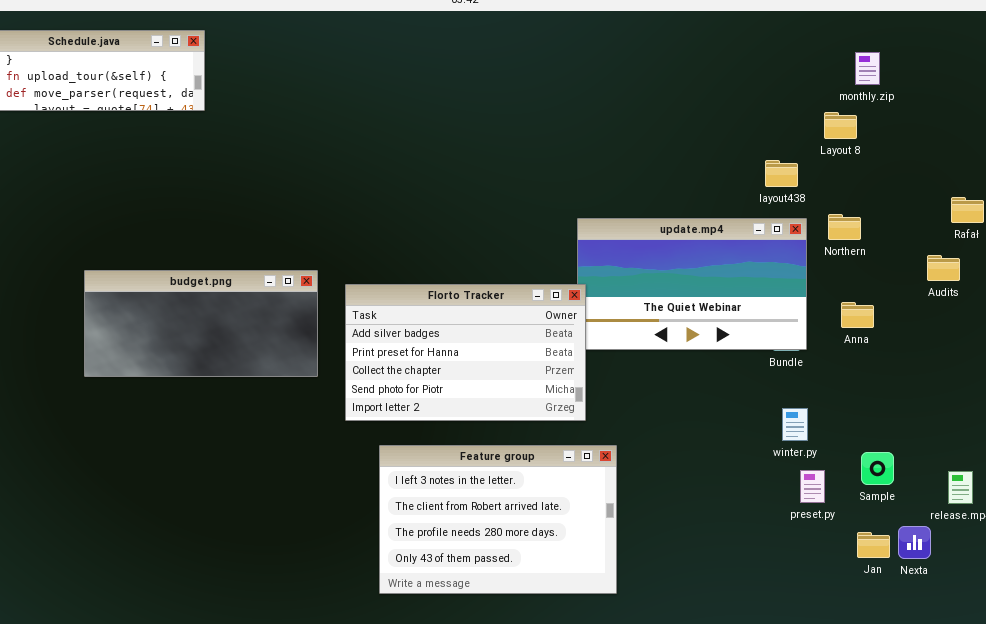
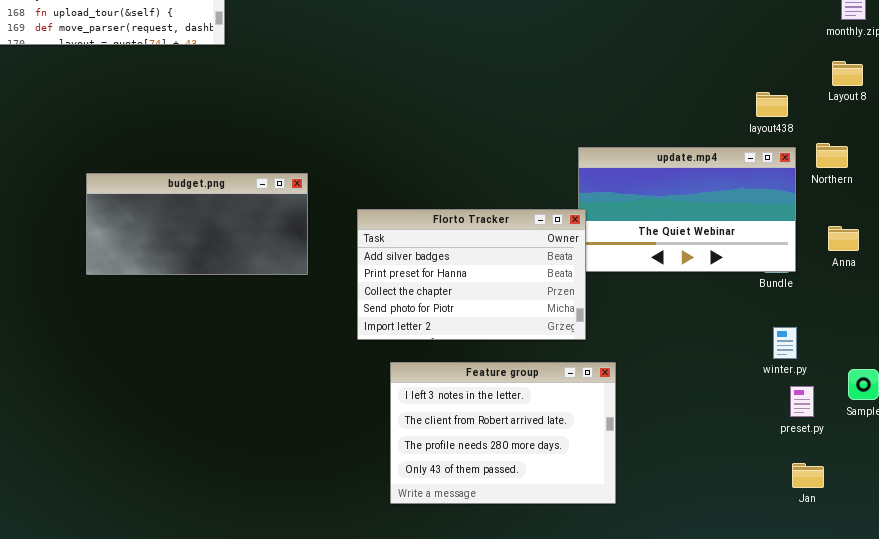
Layout 8: [824,112,857,139] -> [832,61,863,86], moved
budget.png: [84,270,318,377] -> [86,173,308,275], moved
Jan: [857,532,890,558] -> [792,463,824,488], moved

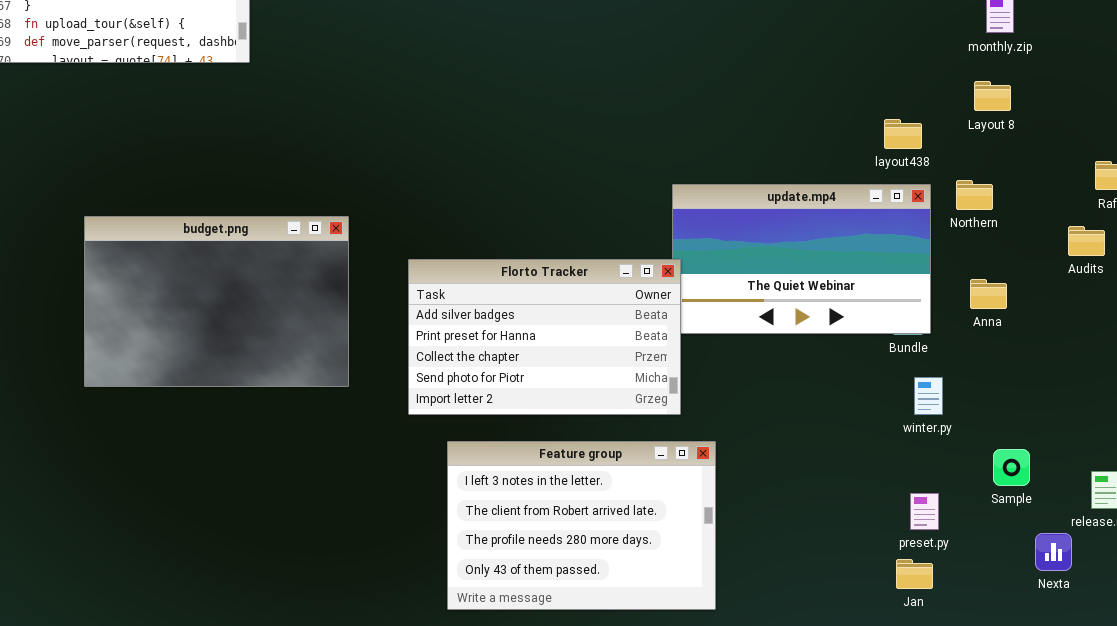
budget.png: [86,173,308,275] -> [84,216,349,387], resized
winter.py: [773,327,797,359] -> [914,377,943,415], moved
preset.py: [790,386,814,417] -> [910,493,939,530], moved
Jan: [792,463,824,488] -> [896,559,933,589], moved

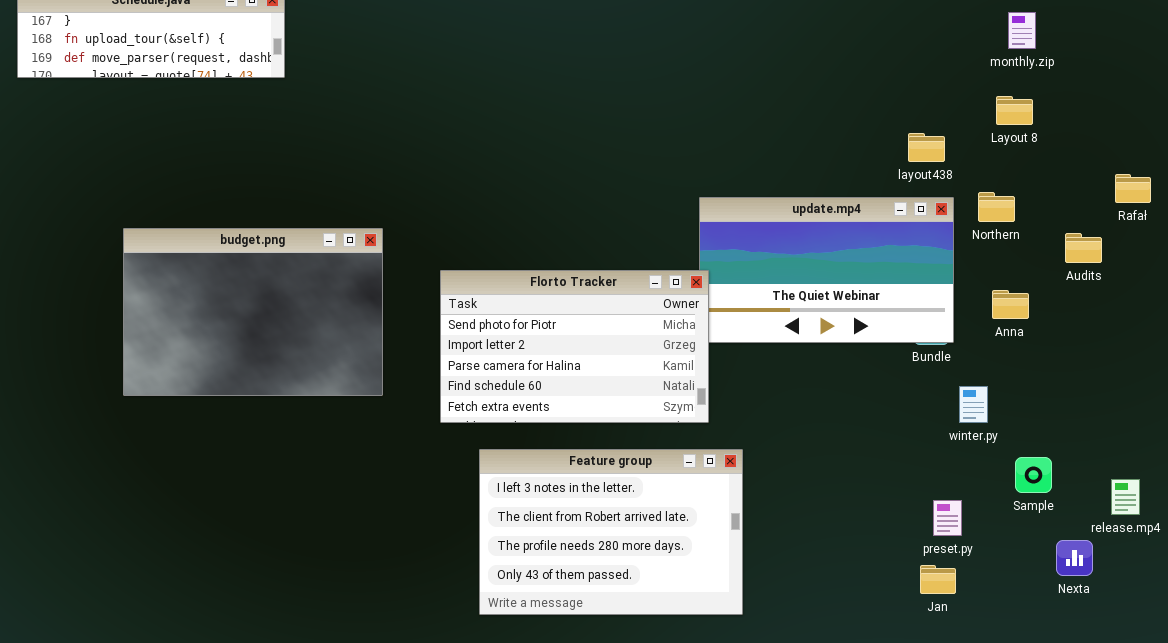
Audits: [1068,226,1105,256] -> [1065,233,1102,263], moved
Florto Tracker: [408,259,681,415] -> [440,270,709,423], scrolled down 3 rows
winter.py: [914,377,943,415] -> [959,386,988,423], moved

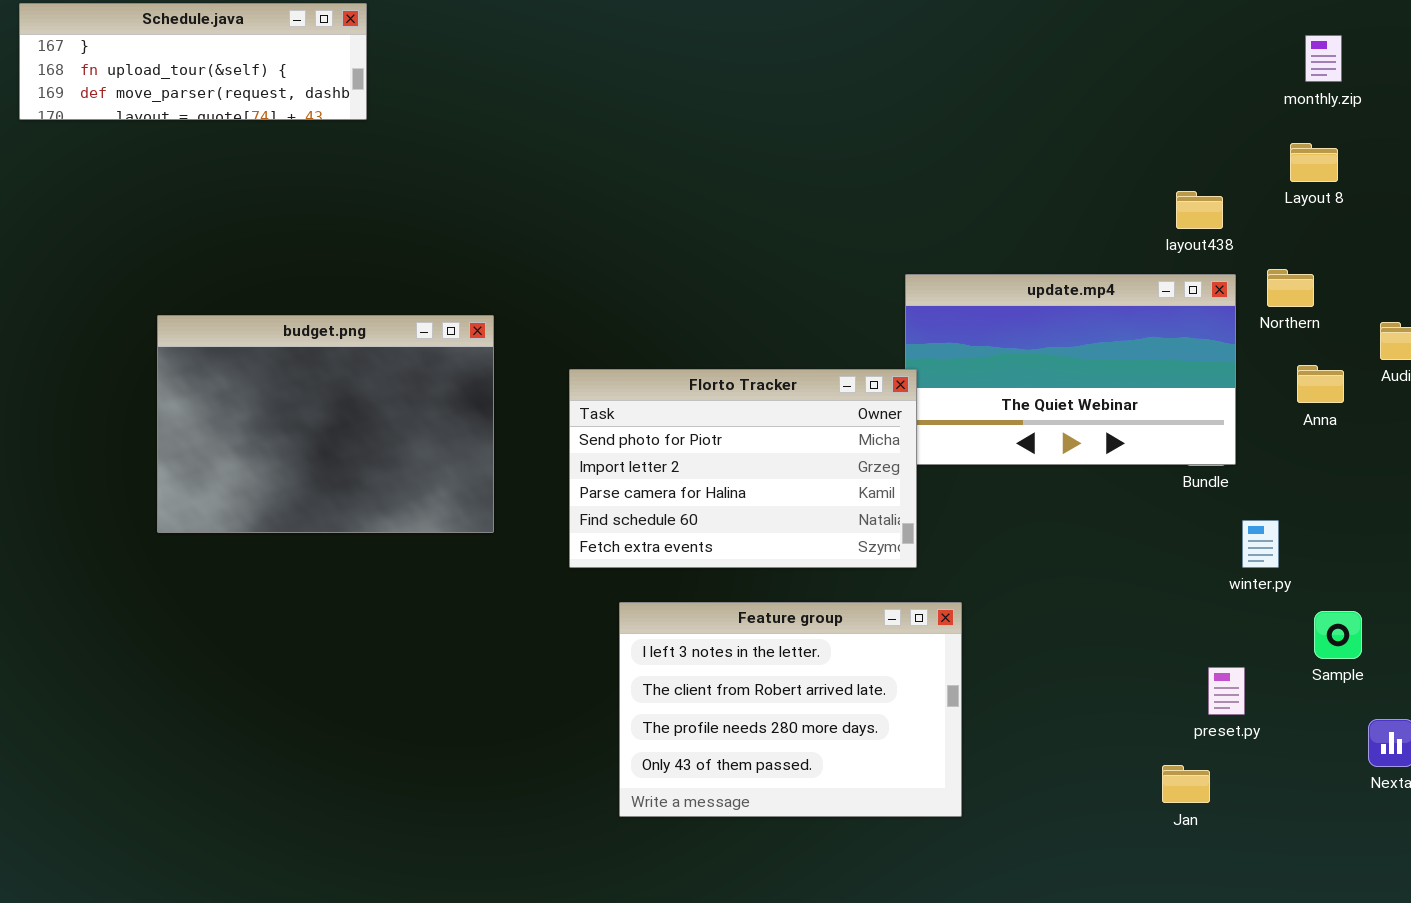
Anna: [992,290,1029,319] -> [1297,365,1344,403], moved
Jan: [920,565,956,594] -> [1162,765,1210,803], moved

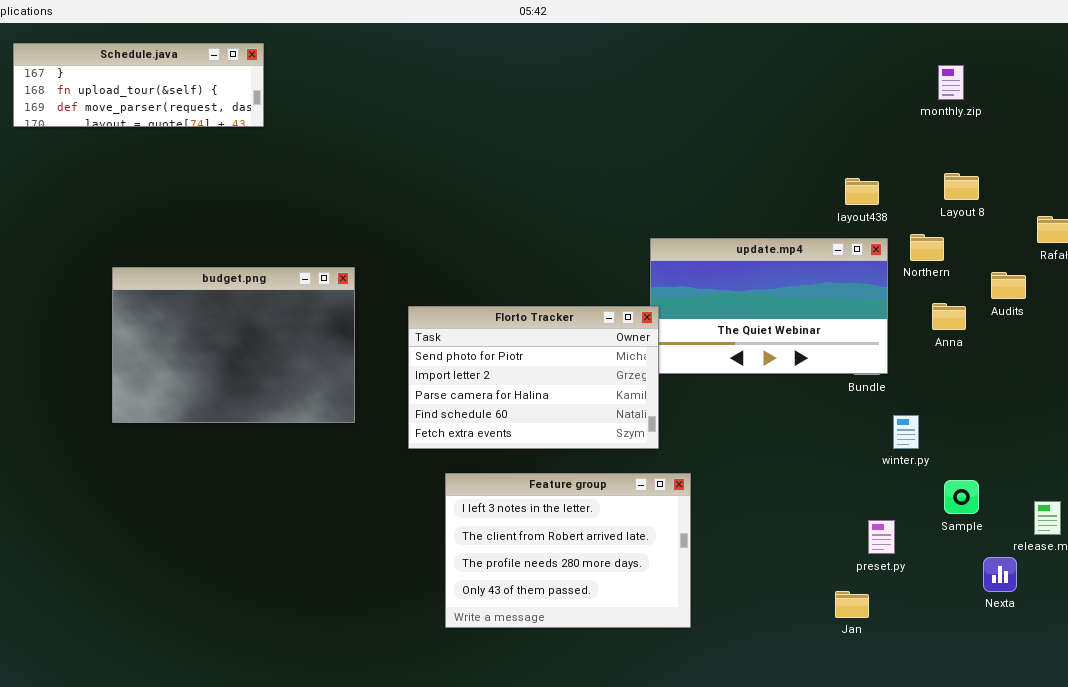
Layout 8: [1290,143,1338,182] -> [944,173,979,200], moved

